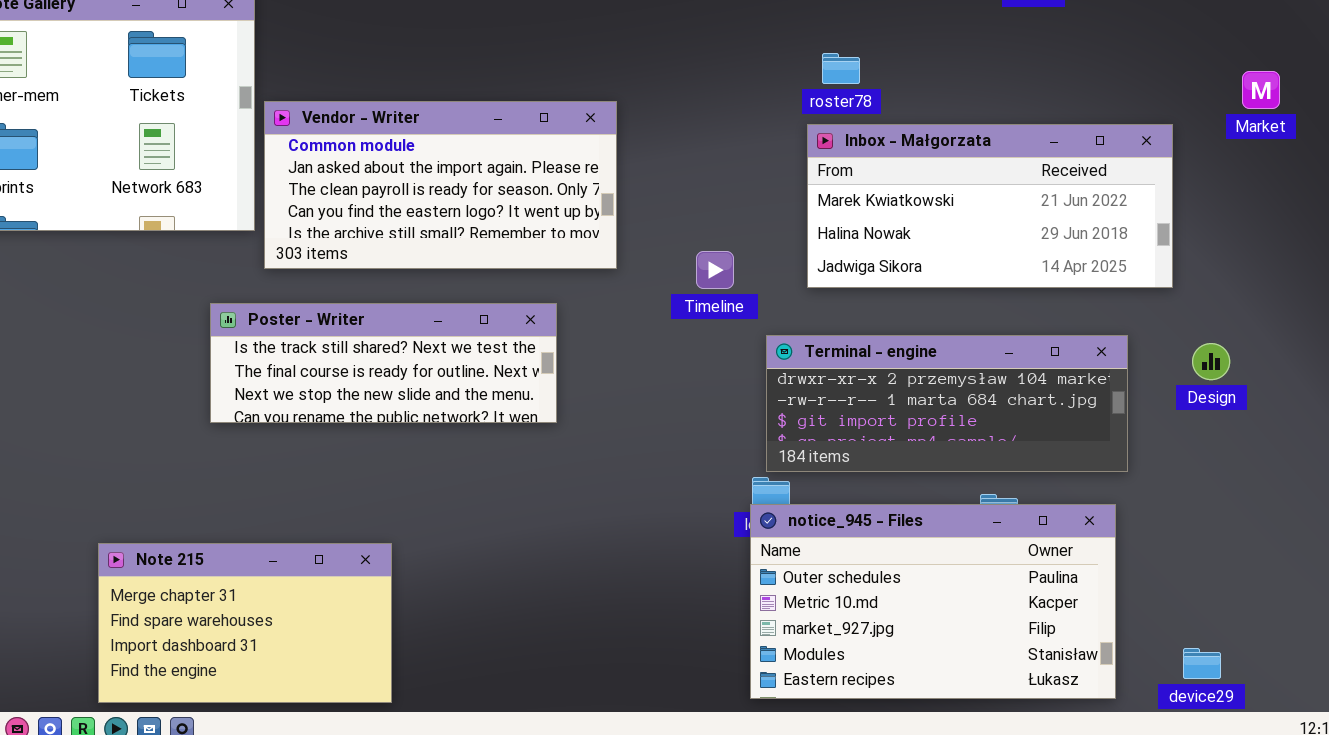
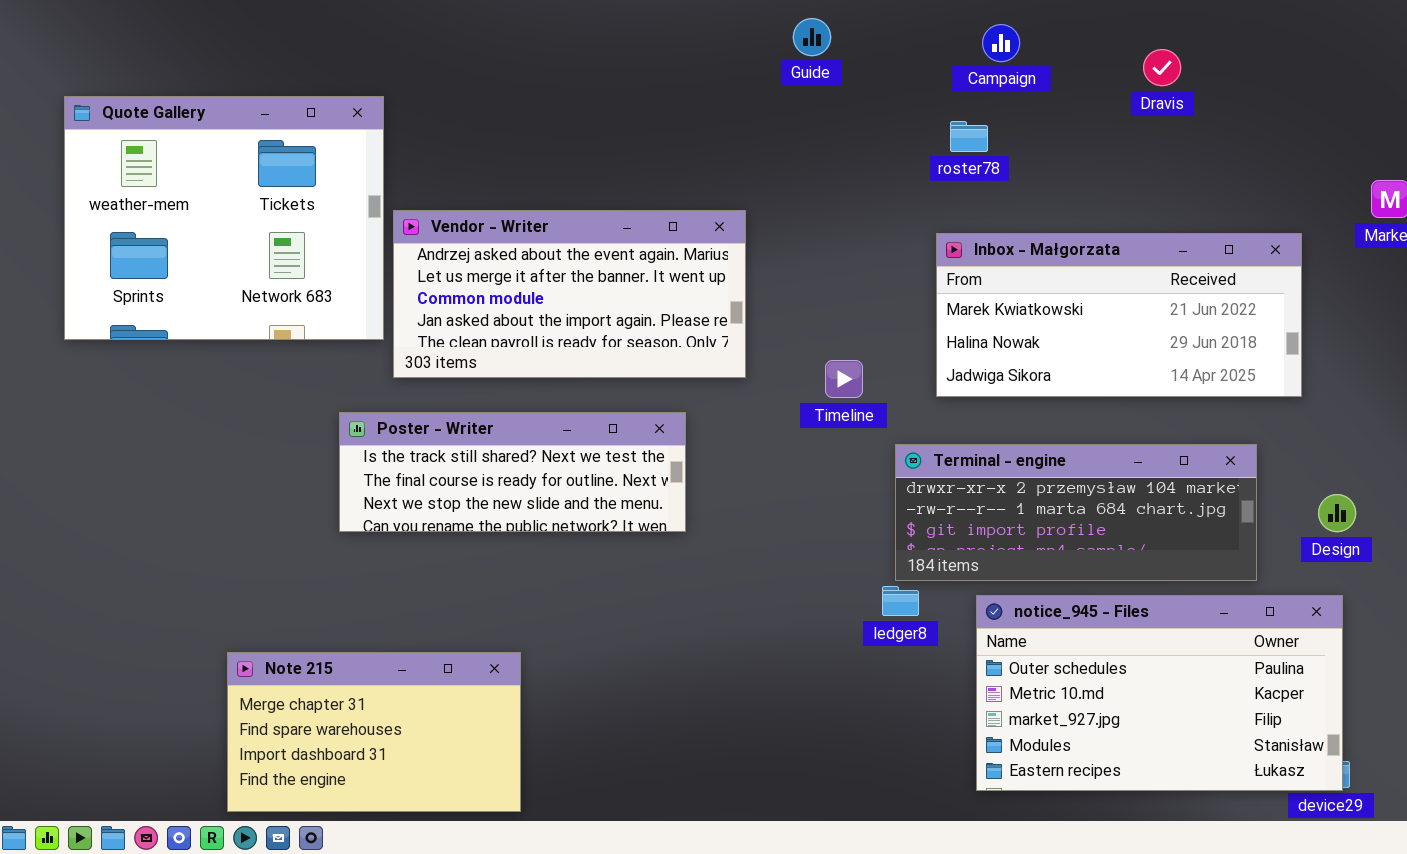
roster78: [822,53,860,84] -> [950,121,988,152], moved
Vendor - Writer: [264,101,617,269] -> [393,210,746,378], scrolled up 2 rows
Design: [1192,343,1230,380] -> [1318,494,1356,532], moved
notice_945 - Files: [750,504,1116,699] -> [976,595,1343,791], moved

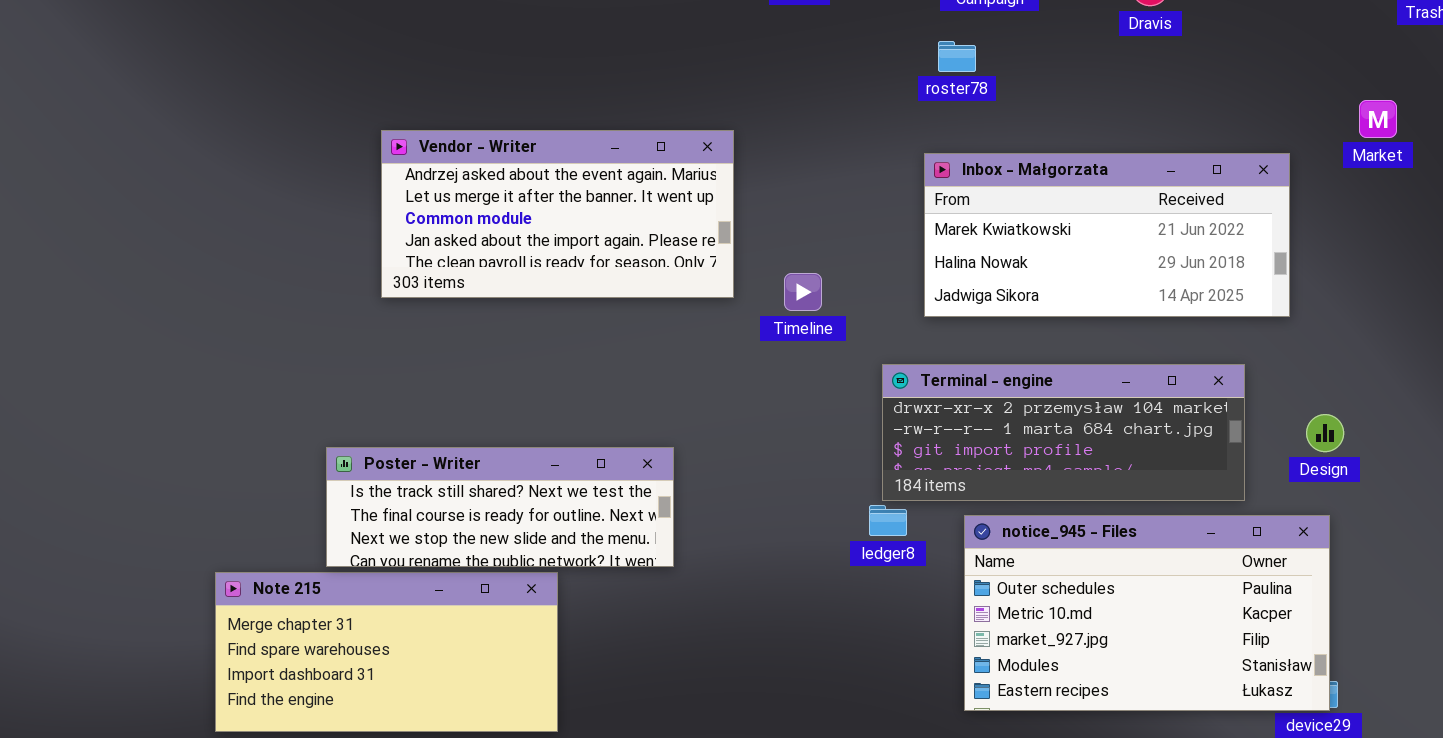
Quote Gallery: [64,96,384,340] -> none, closed
Timeline: [825,360,863,398] -> [784,273,822,311], moved
Poster - Writer: [339,412,686,532] -> [326,447,674,567], moved
Note 215: [227,652,521,812] -> [215,572,558,732], resized

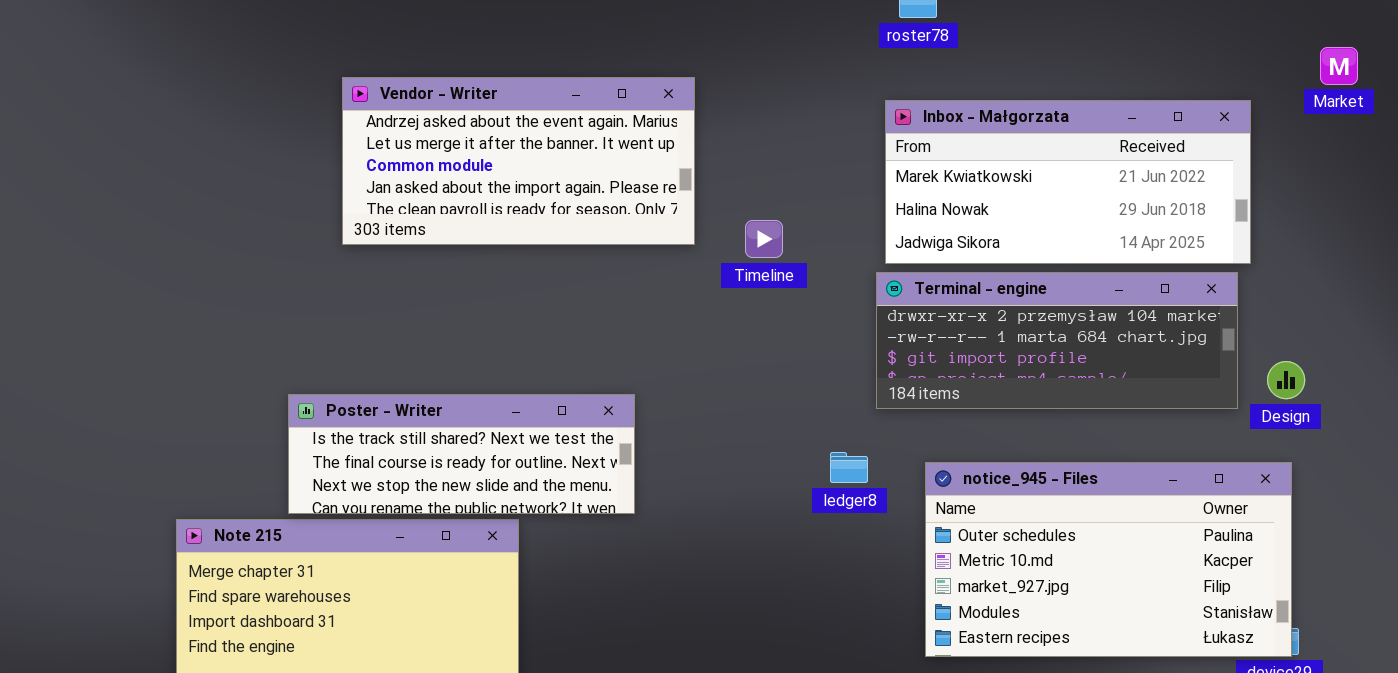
Terminal - engine: [882,364,1245,501] -> [876,272,1238,409], moved

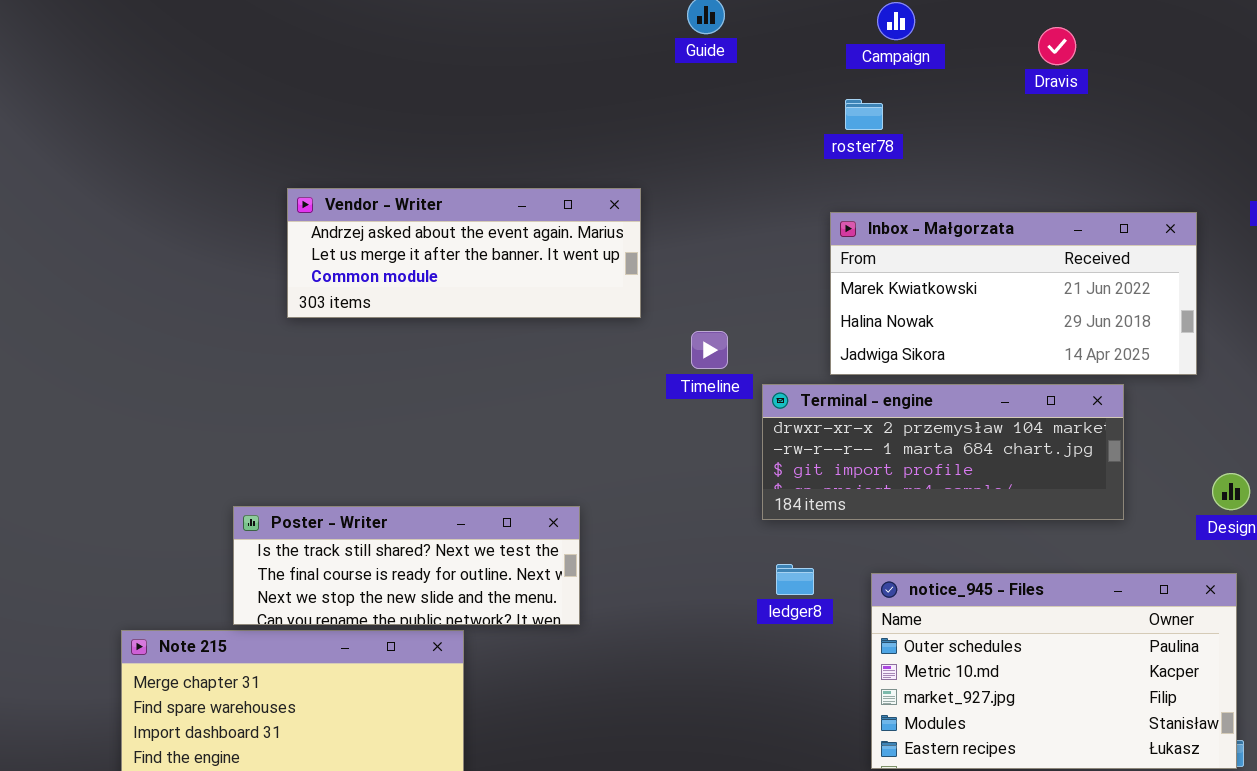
Vendor - Writer: [342,77,695,245] -> [287,188,641,318], resized
Terminal - engine: [876,272,1238,409] -> [762,384,1124,520], moved

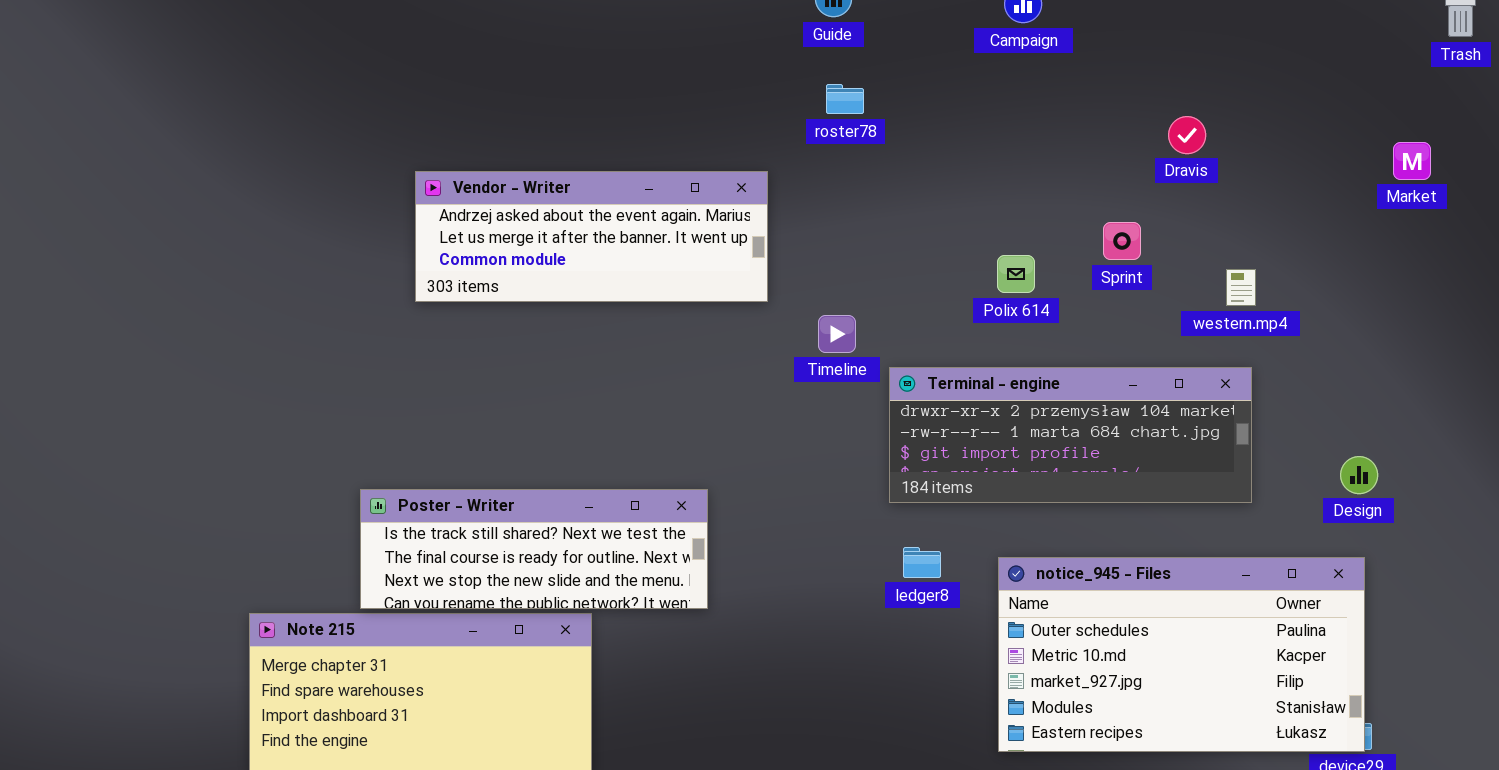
Dravis: [1038,27,1076,65] -> [1168,116,1206,154], moved
roster78: [845,99,883,130] -> [826,84,864,114], moved
Inbox - Małgorzata: [830,212,1197,375] -> none, closed

